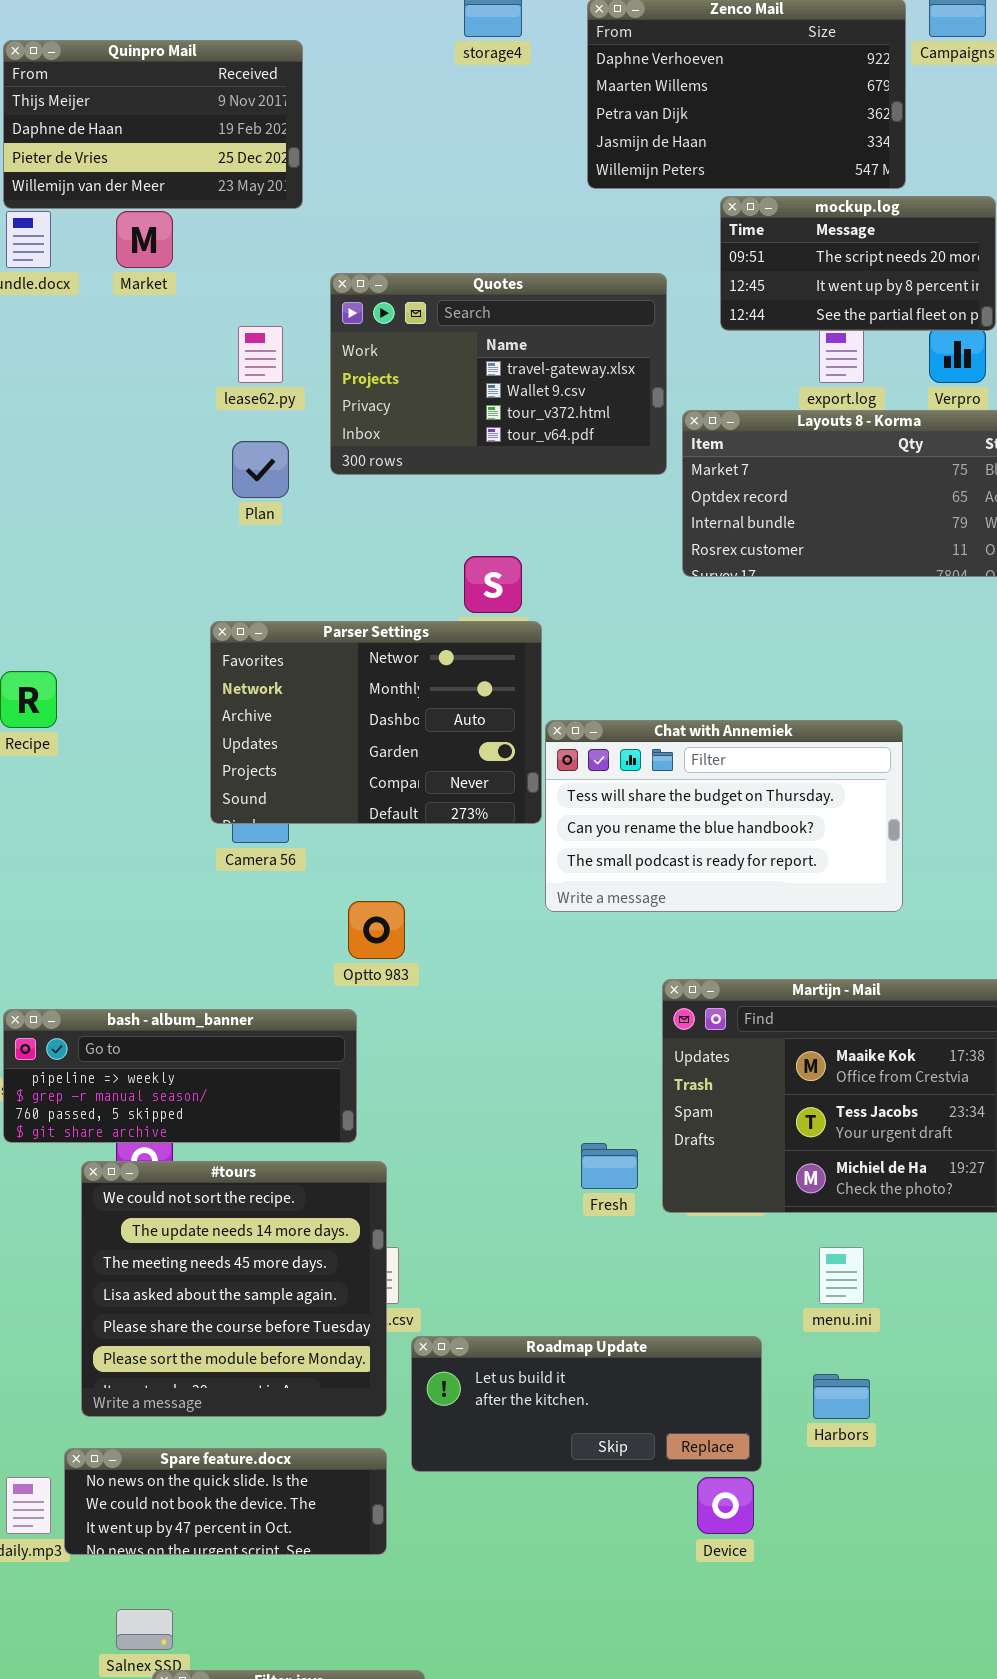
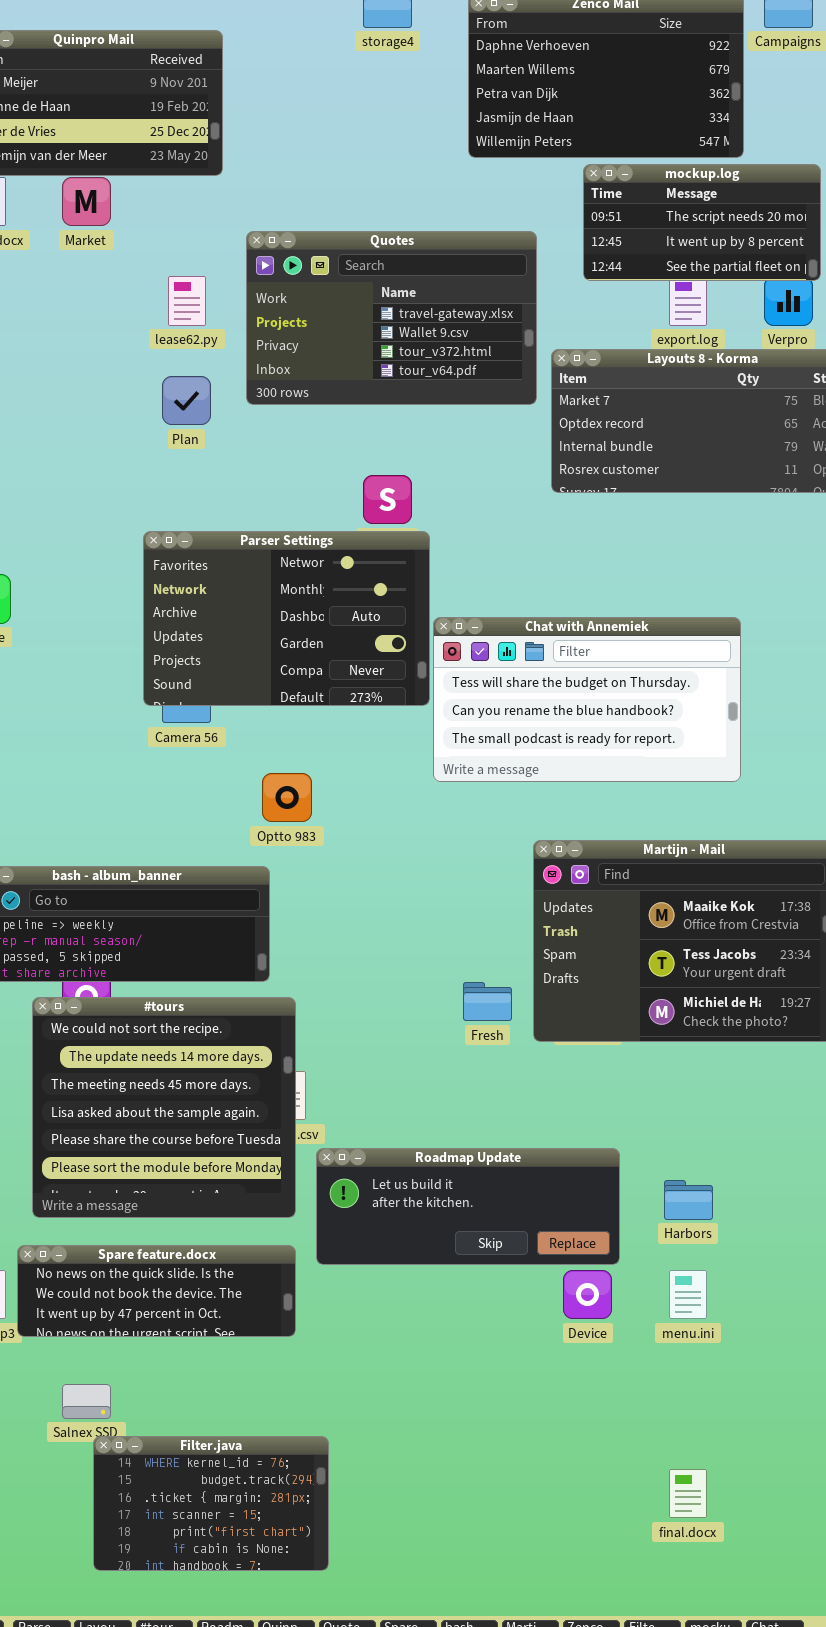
menu.ini: [819,1247,864,1304] -> [669,1270,707,1319], moved

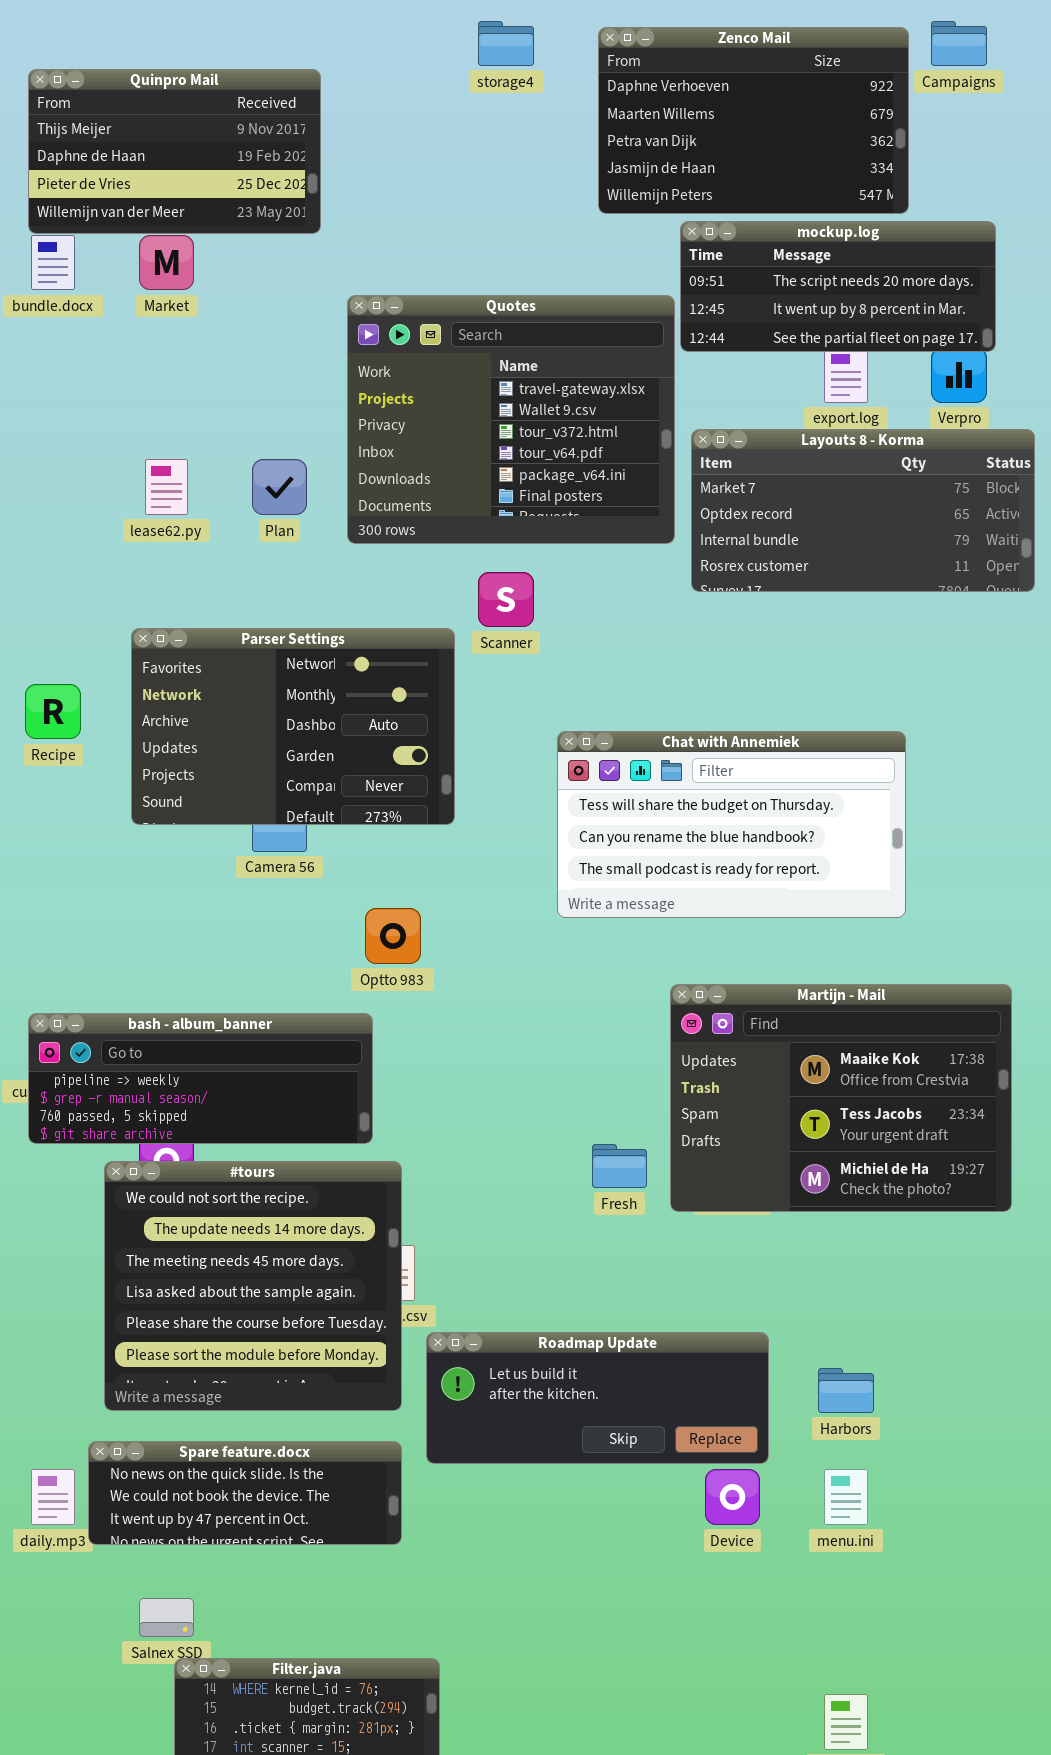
mockup.log: [583,164,821,281] -> [680,221,996,352], resized
Quotes: [246,231,537,405] -> [347,295,675,544], resized
lease62.py: [168,276,206,326] -> [145,459,188,515], moved
Parser Settings: [143,531,430,706] -> [131,628,455,825], moved

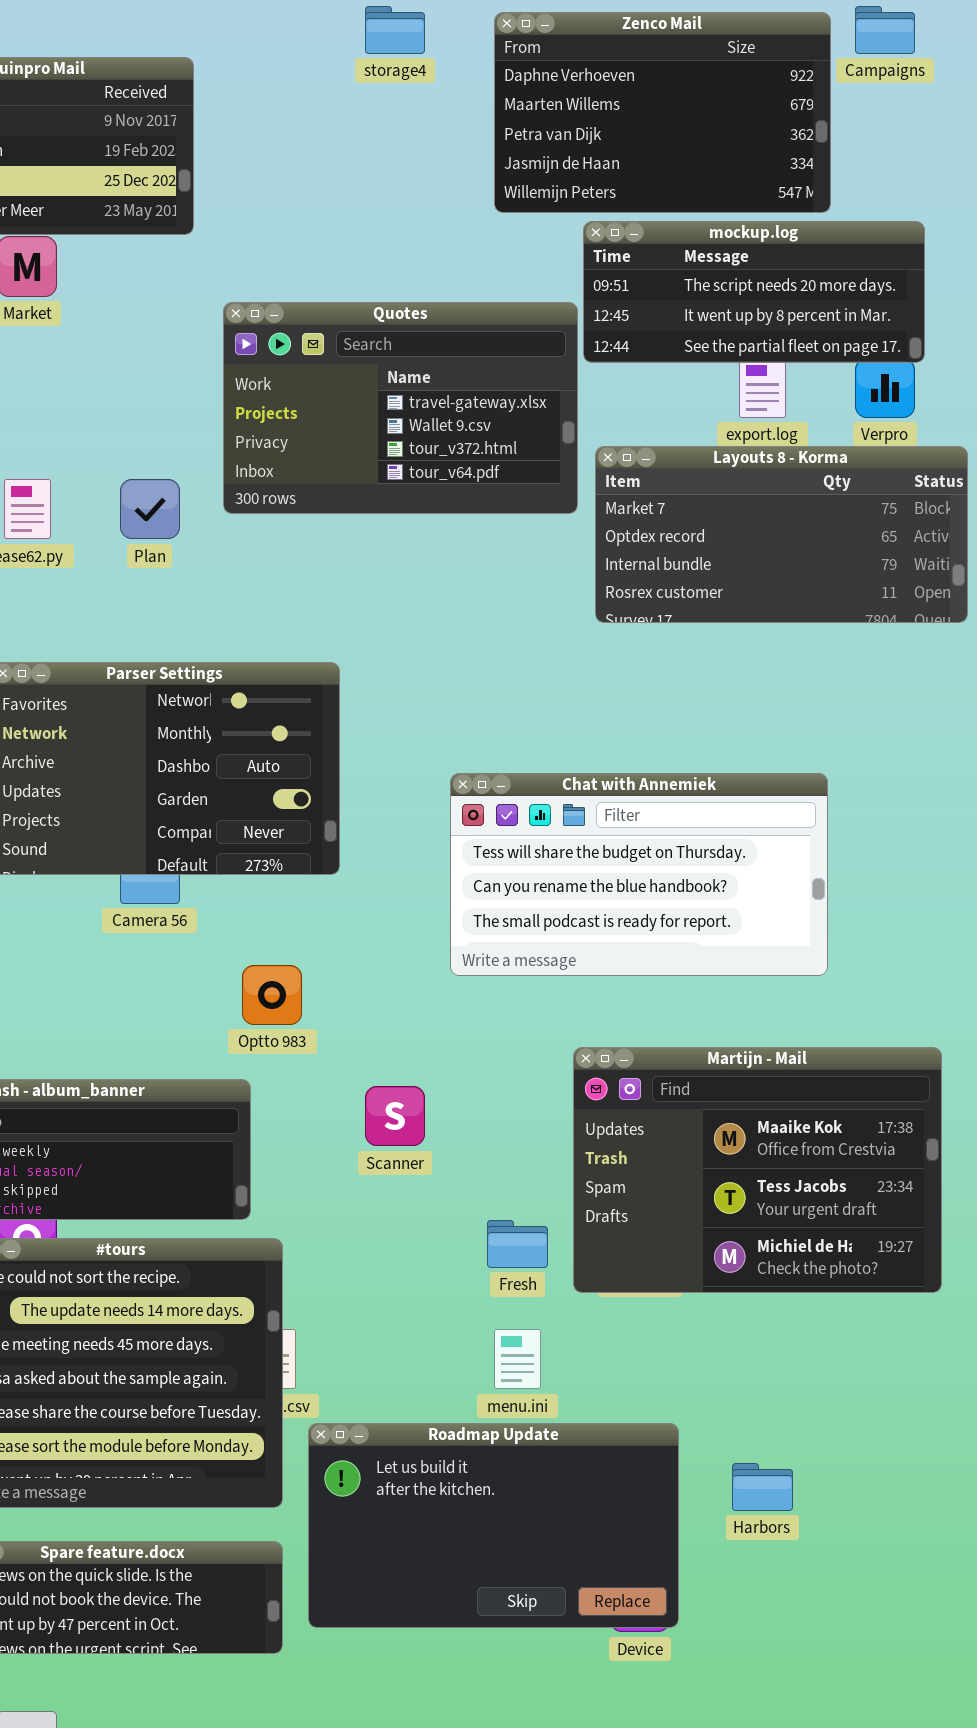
Quotes: [347,295,675,544] -> [223,302,578,514], resized
Scanner: [478,572,534,627] -> [365,1086,425,1146], moved
Roadmap Update: [426,1332,769,1464] -> [308,1423,679,1628], resized
menu.ini: [824,1469,868,1525] -> [494,1329,541,1389], moved

